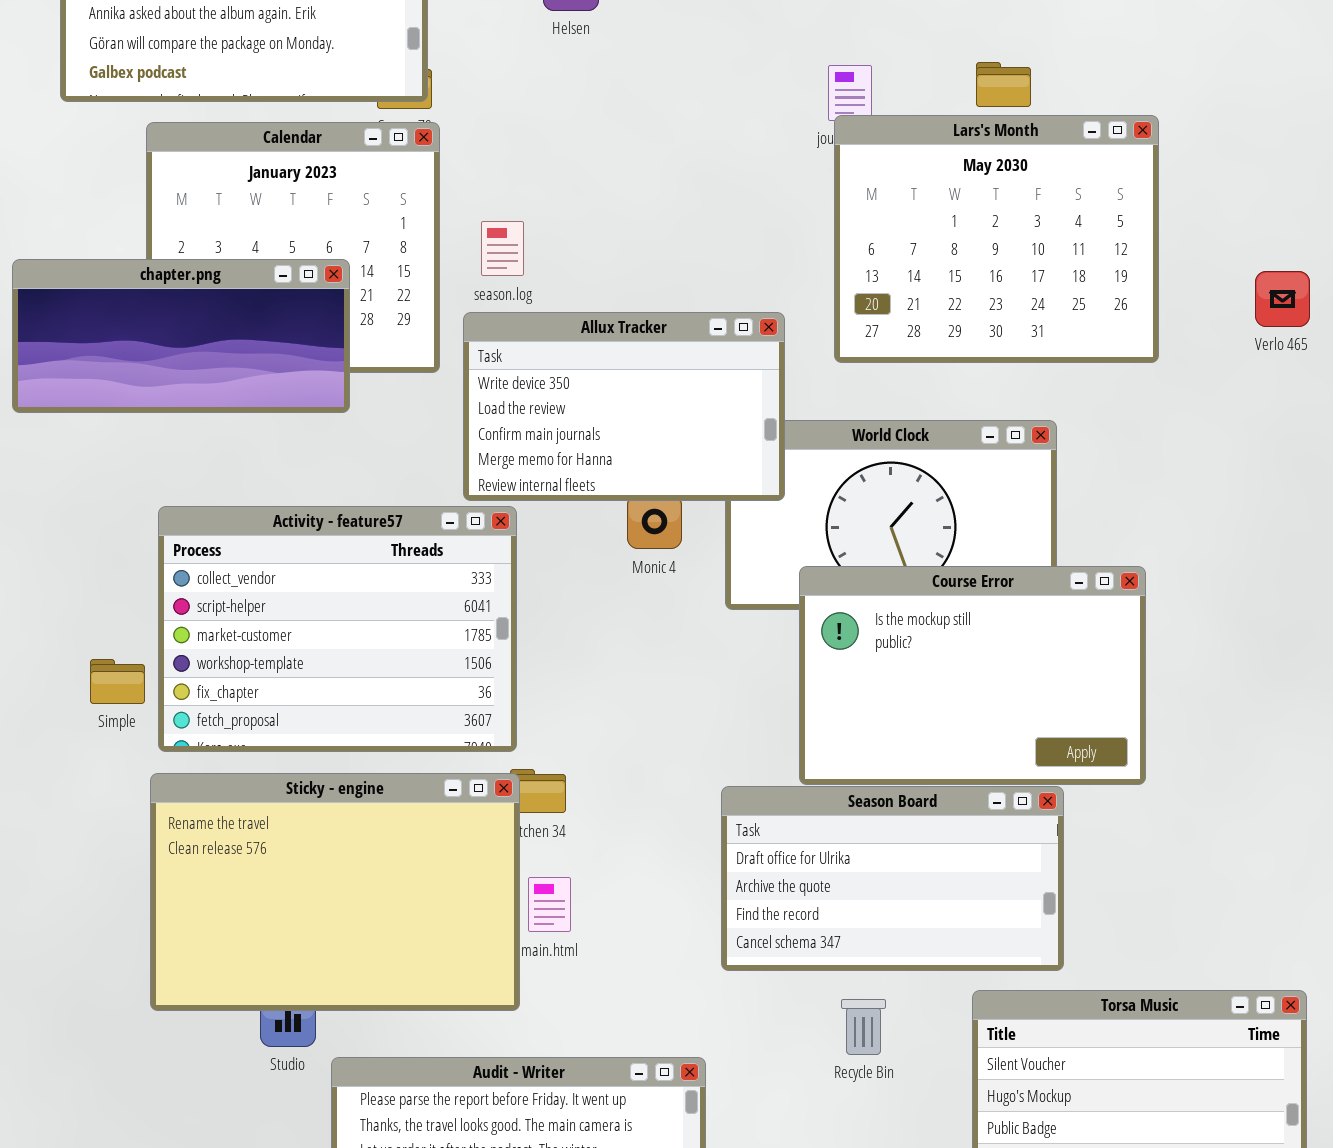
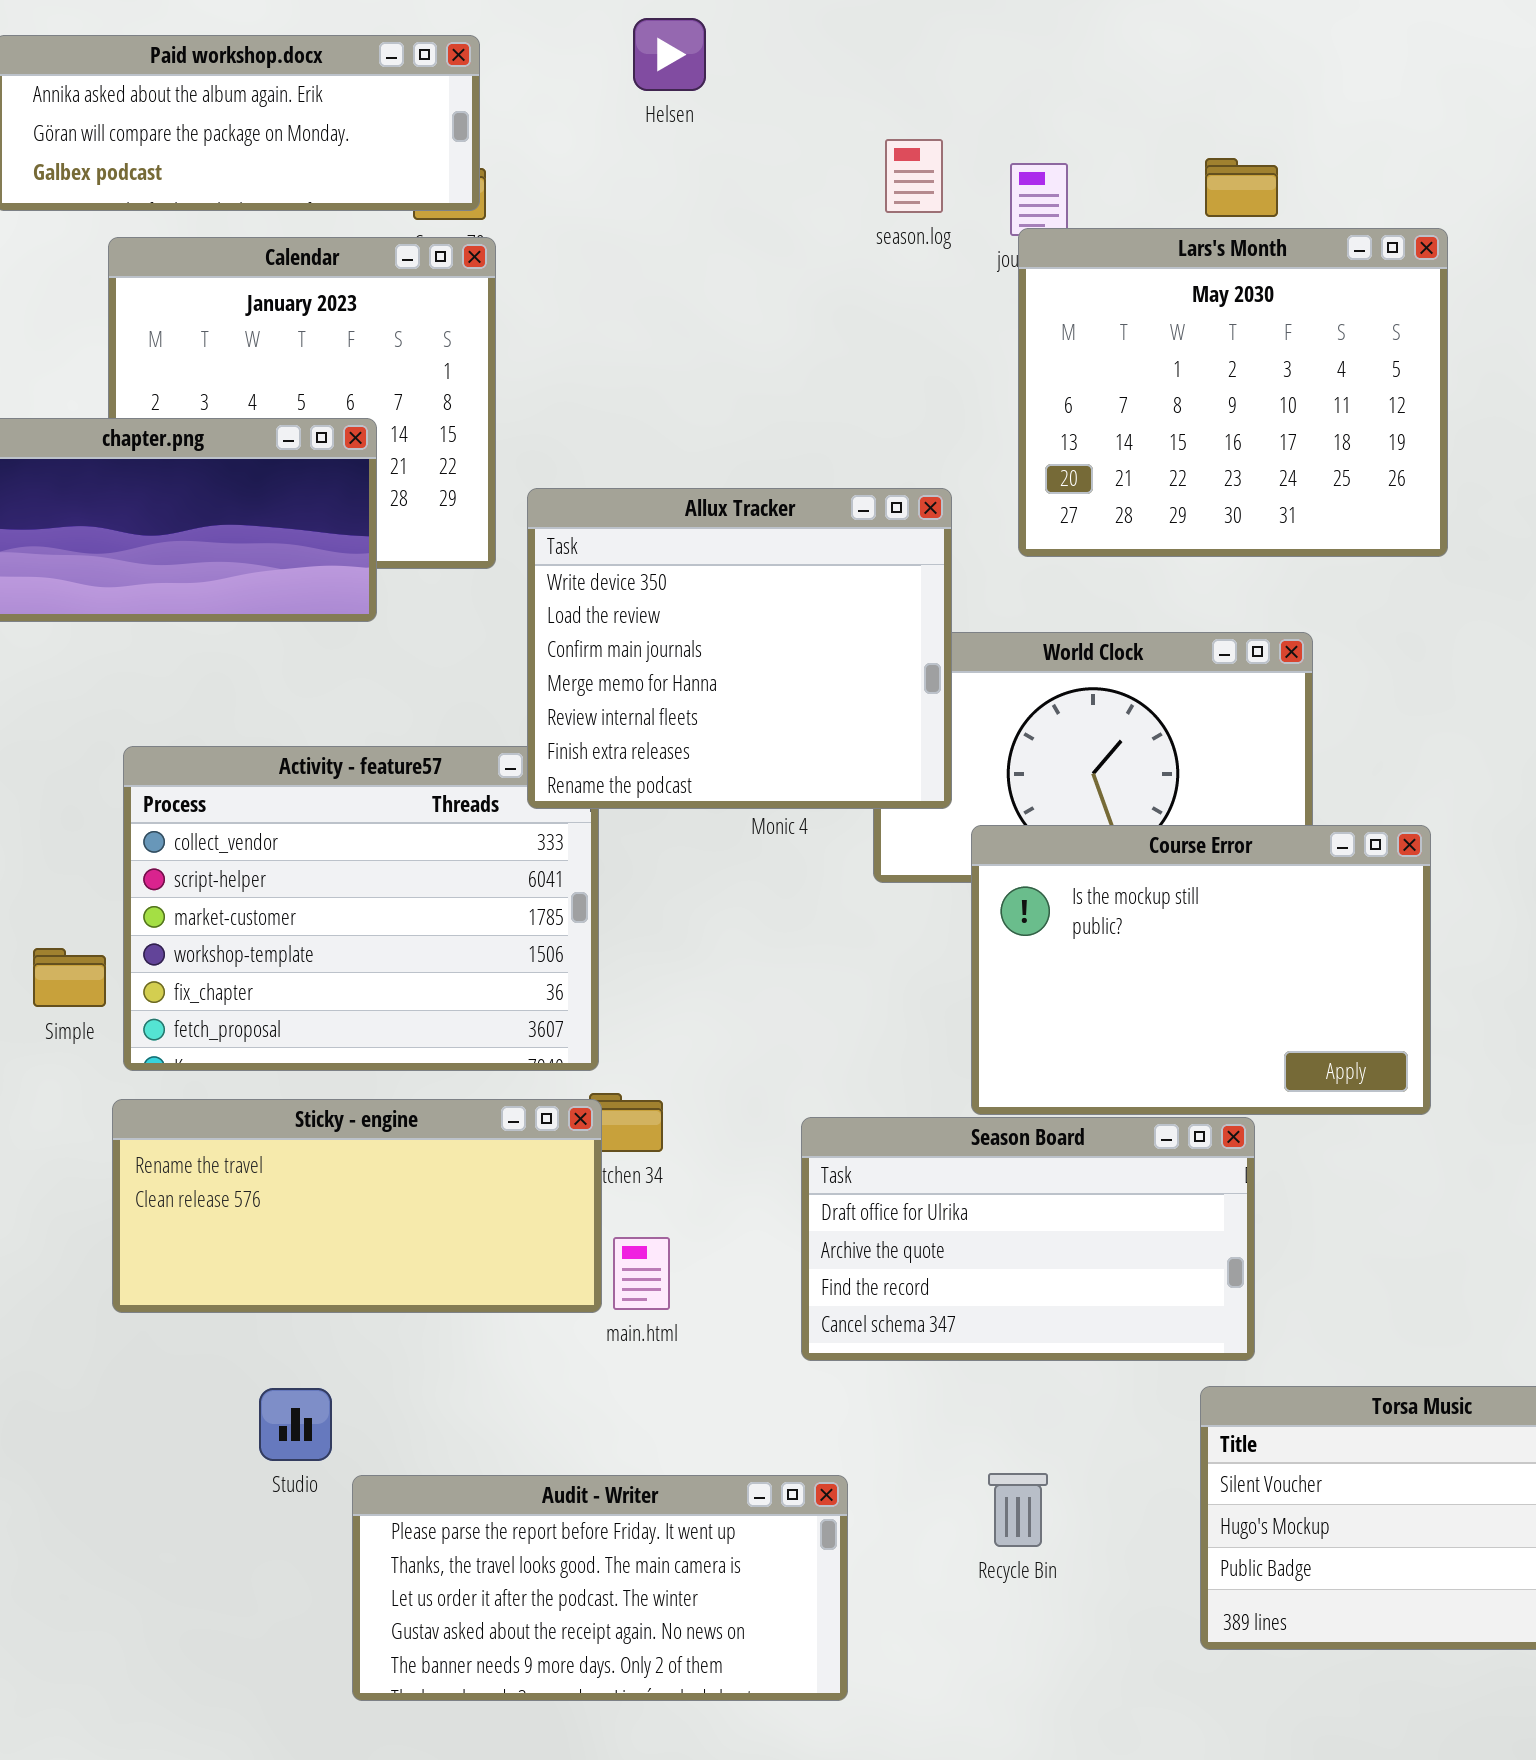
season.log: [481,221,524,276] -> [885,139,943,213], moved
Allux Tracker: [463,312,785,501] -> [527,488,952,809], resized
Sticky - engine: [150,773,520,1011] -> [112,1099,602,1313], resized
Season Board: [721,786,1064,971] -> [801,1117,1255,1361], moved
Recycle Bin: [841,999,886,1055] -> [988,1473,1048,1547], moved

